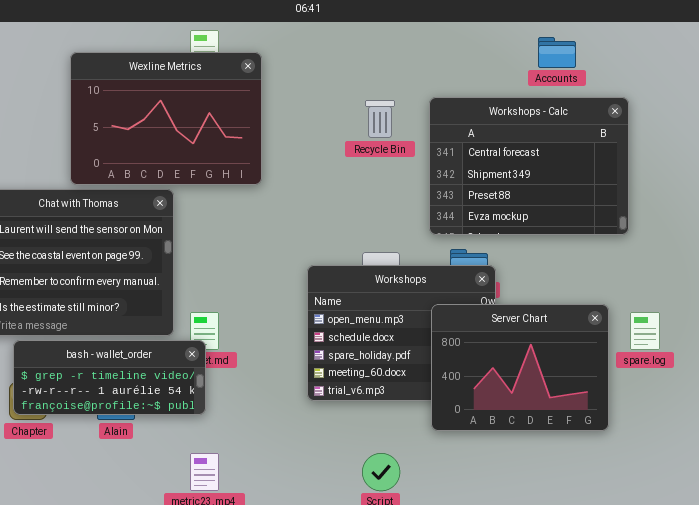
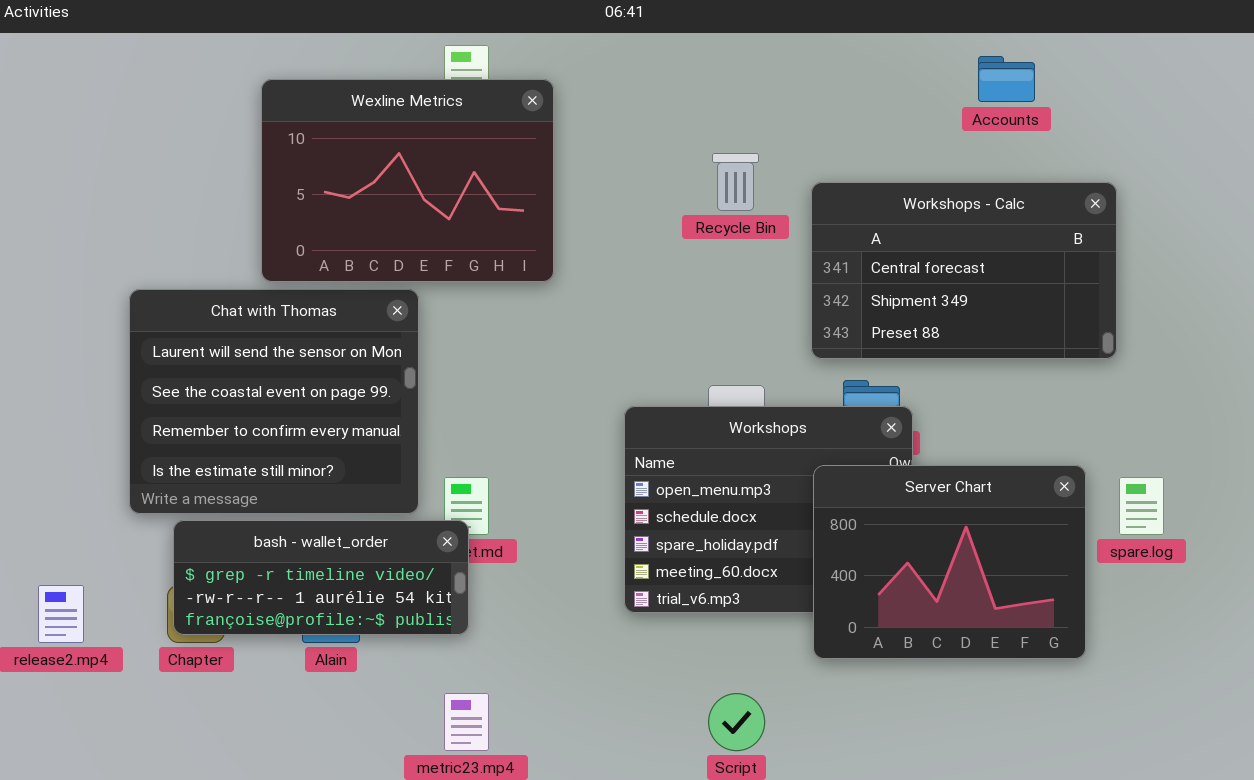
Workshops - Calc: [429,97,629,235] -> [811,182,1117,359], resized

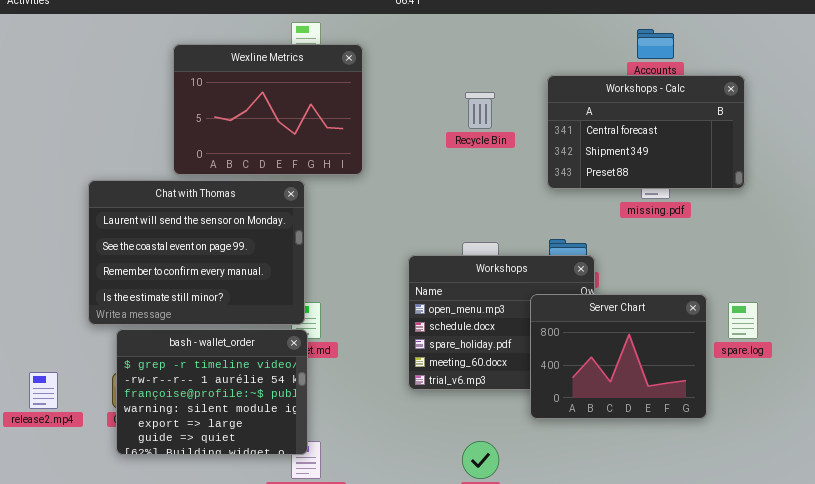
Workshops - Calc: [811,182,1117,359] -> [547,75,745,189], moved
Chat with Thomas: [129,289,419,514] -> [88,180,305,325], resized
bash - wallet_order: [173,520,469,635] -> [116,329,308,455], resized

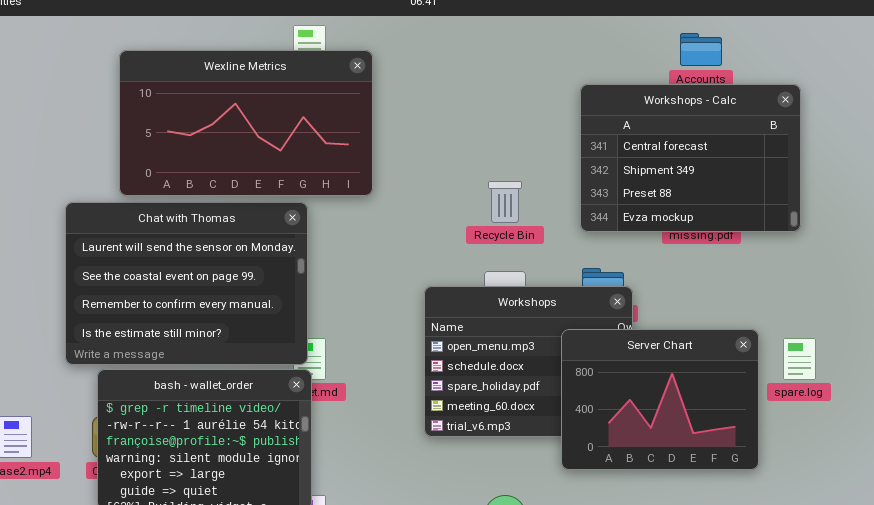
Wexline Metrics: [173,44,363,175] -> [119,50,373,196], resized
Workshops - Calc: [547,75,745,189] -> [580,84,801,232], resized
Recycle Bin: [465,92,495,129] -> [488,181,522,223], moved

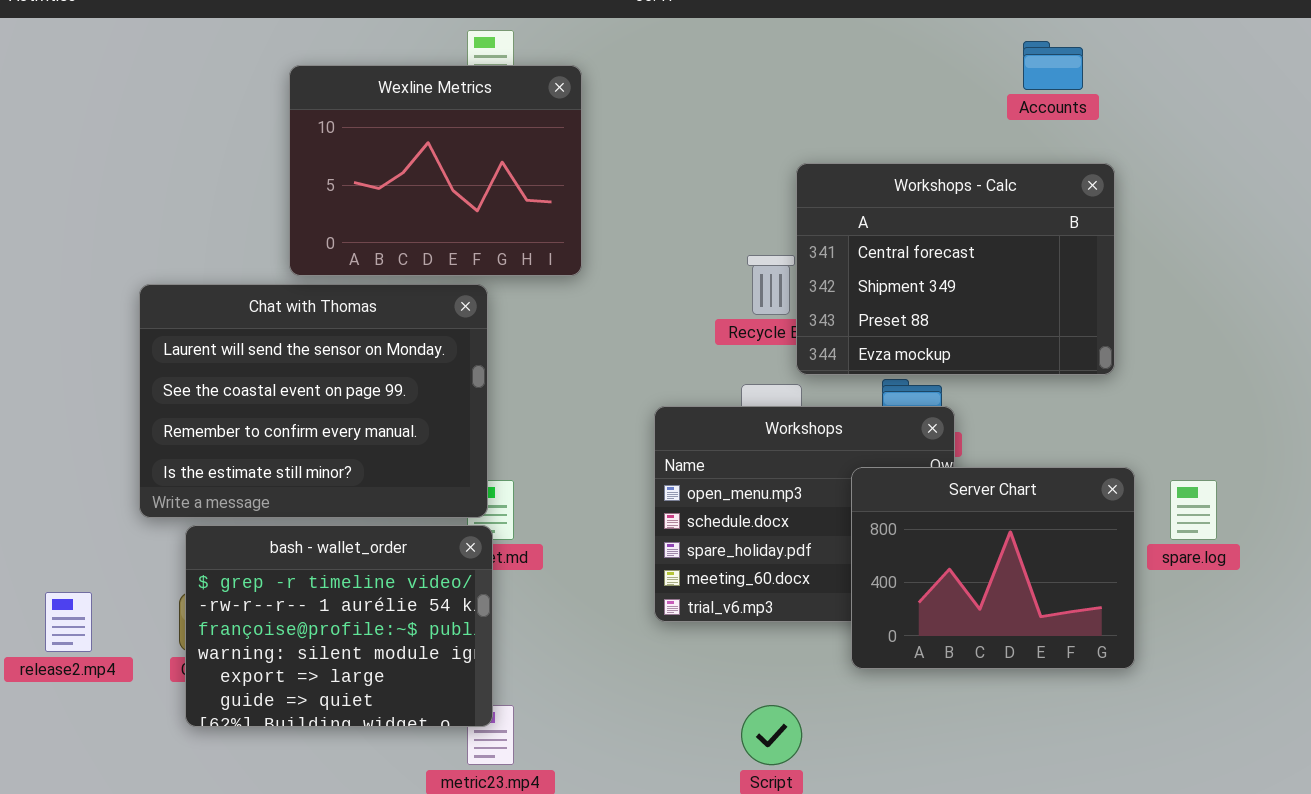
Wexline Metrics: [119,50,373,196] -> [289,65,582,276], resized
Workshops - Calc: [580,84,801,232] -> [796,163,1115,375], moved

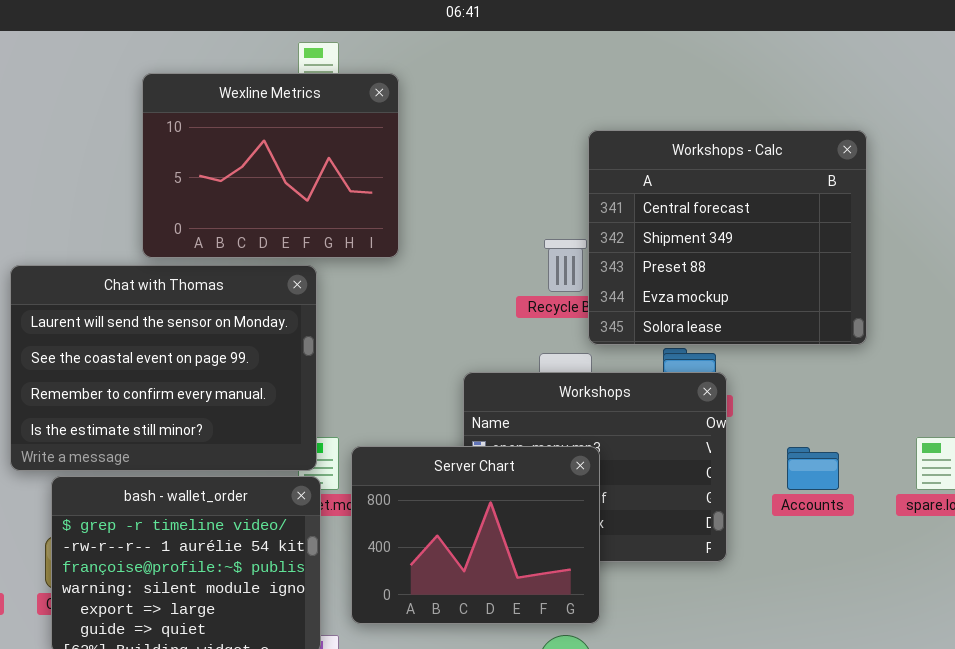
Accounts: [1023,41,1083,90] -> [787,447,839,490], moved
Workshops - Calc: [796,163,1115,375] -> [588,130,867,345], resized
Server Chart: [851,467,1135,669] -> [351,446,600,624], moved

